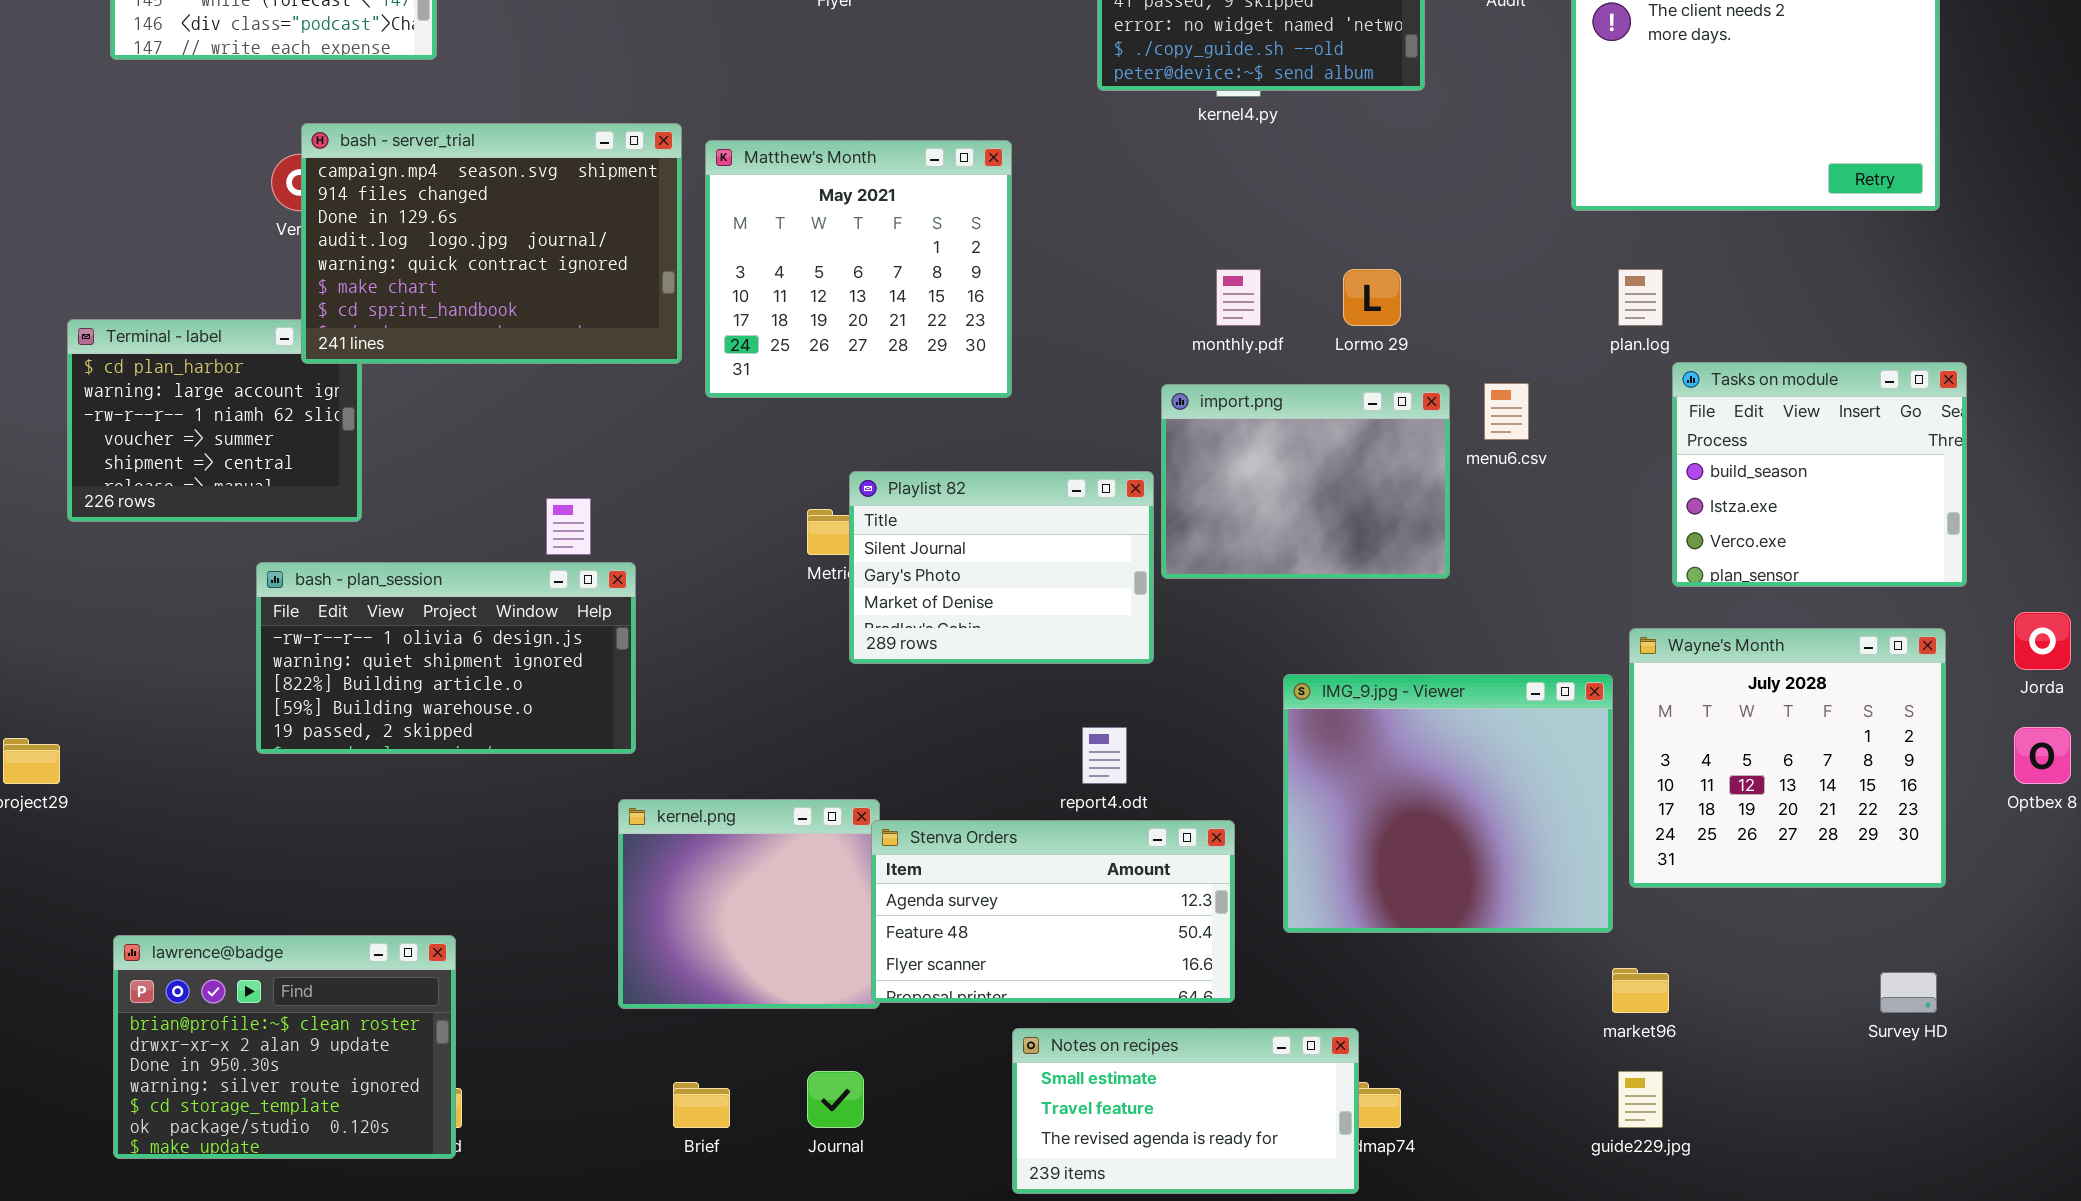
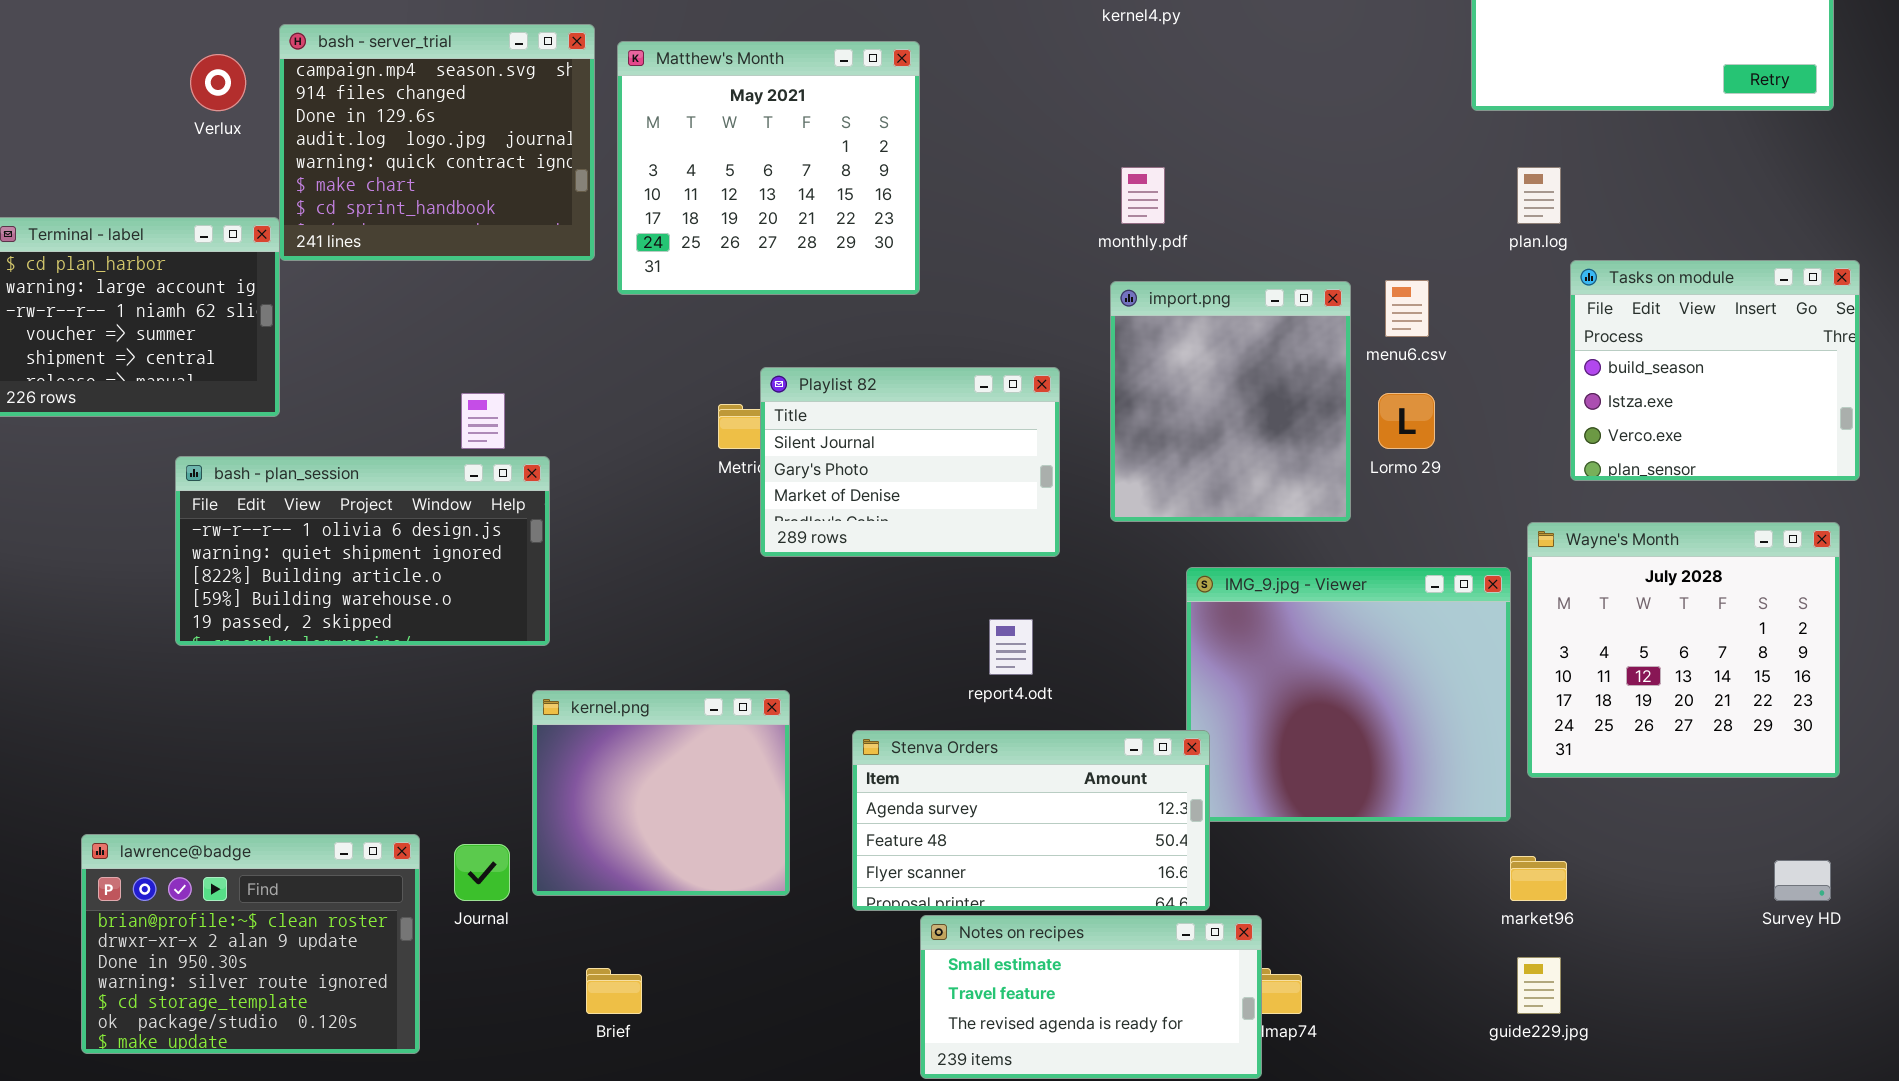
bash - server_trial: [301,123,682,364] -> [279,24,595,261], resized
Lormo 29: [1343,269,1401,326] -> [1378,393,1435,449], moved
import.png: [1161,384,1450,579] -> [1110,281,1351,522], resized
Stenva Orders: [871,820,1235,1003] -> [852,730,1210,911], moved
lawrence@badge: [113,935,456,1159] -> [81,834,420,1054], moved
Journal: [807,1071,864,1128] -> [454,844,510,901], moved

